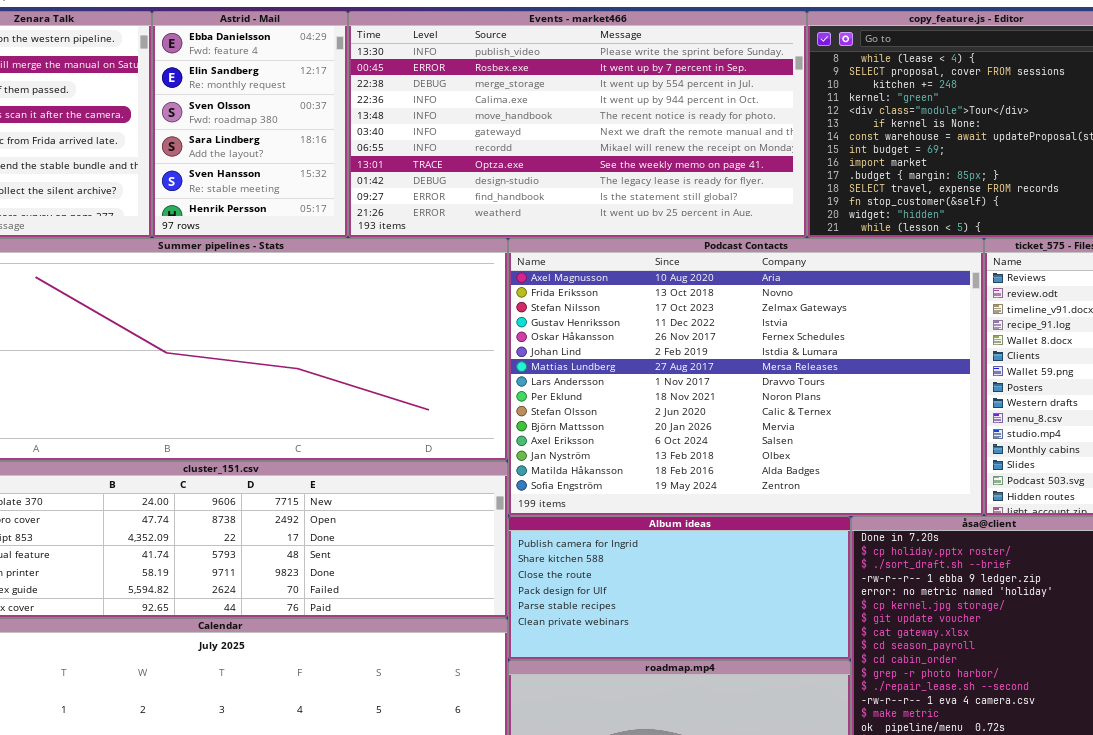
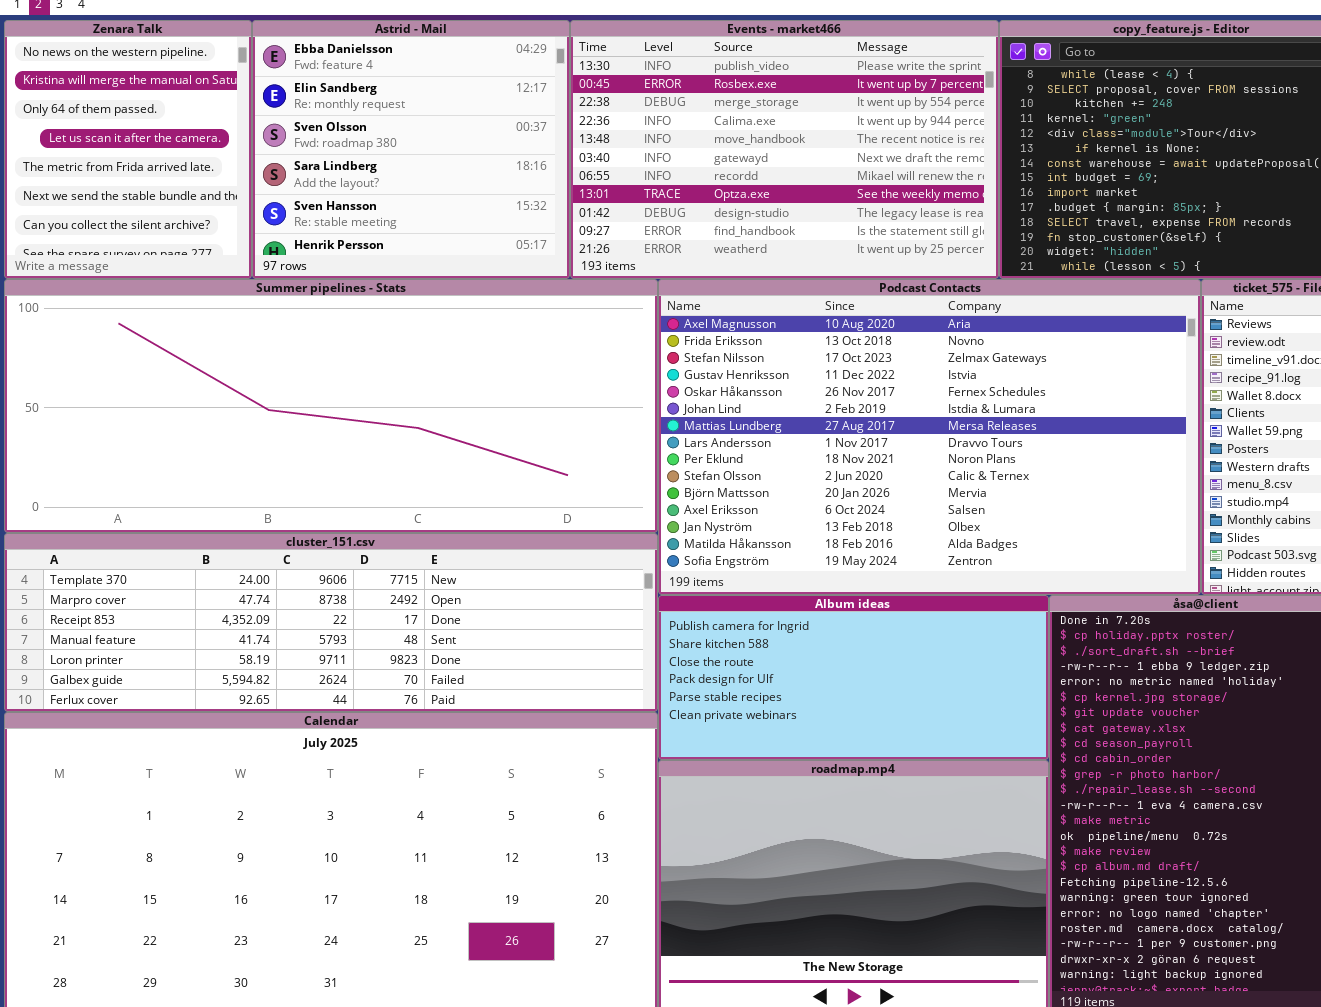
Astrid - Mail: [152,11,348,238] -> [252,20,570,279], resized
Events - market466: [348,11,807,238] -> [570,20,999,279], resized

